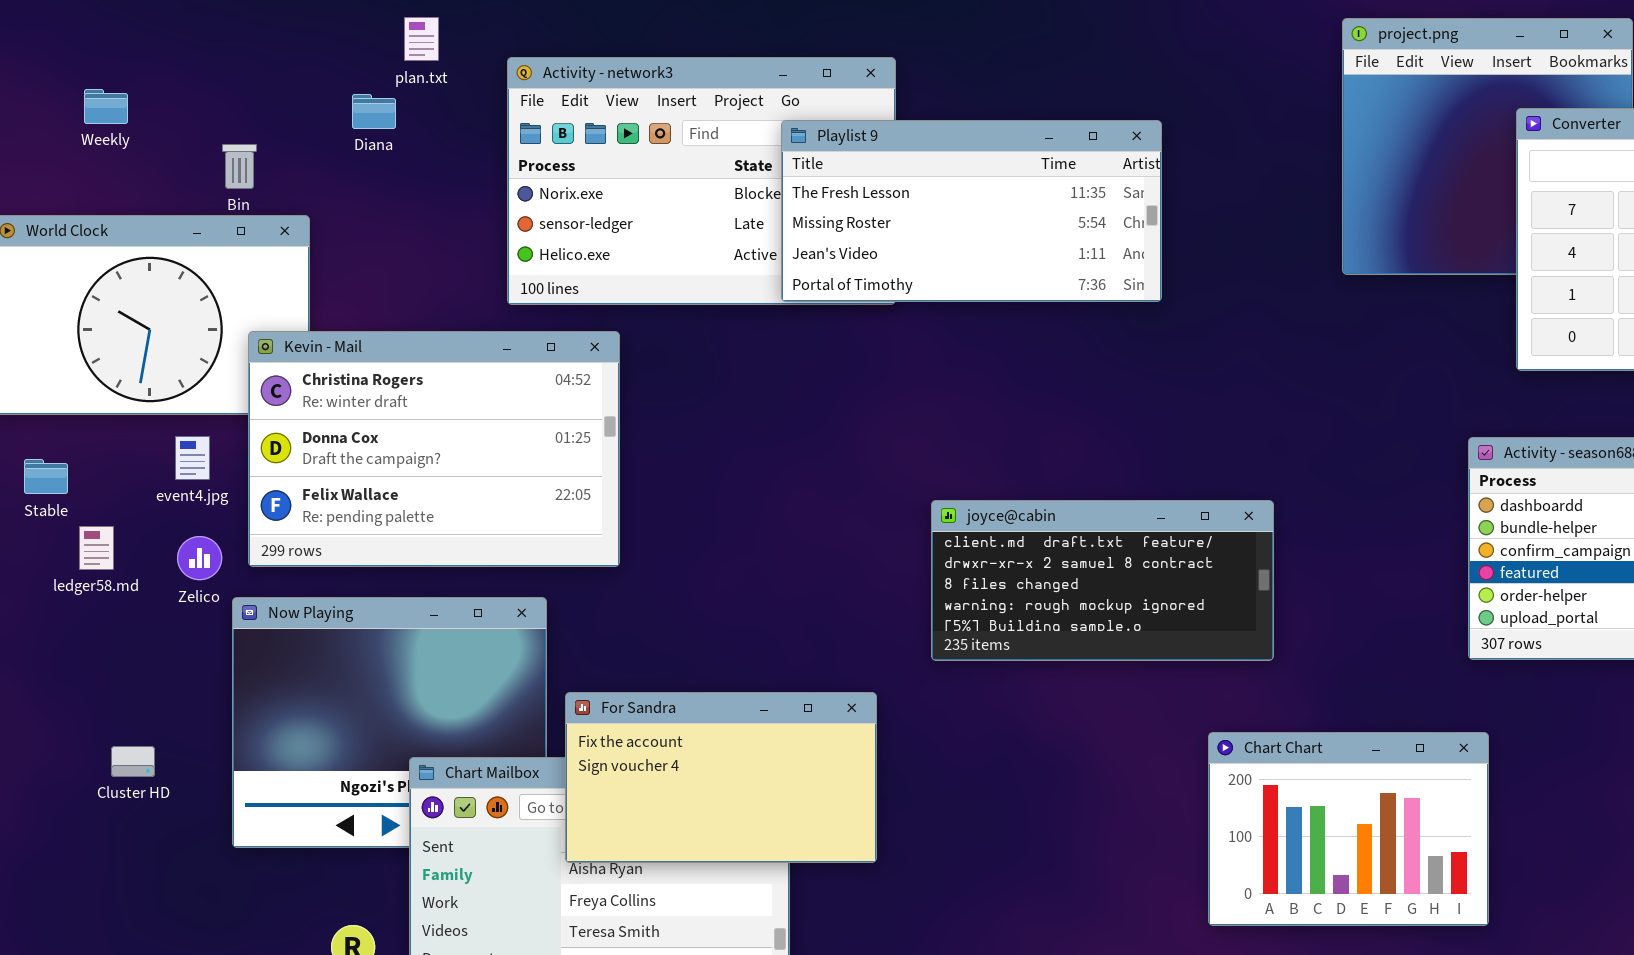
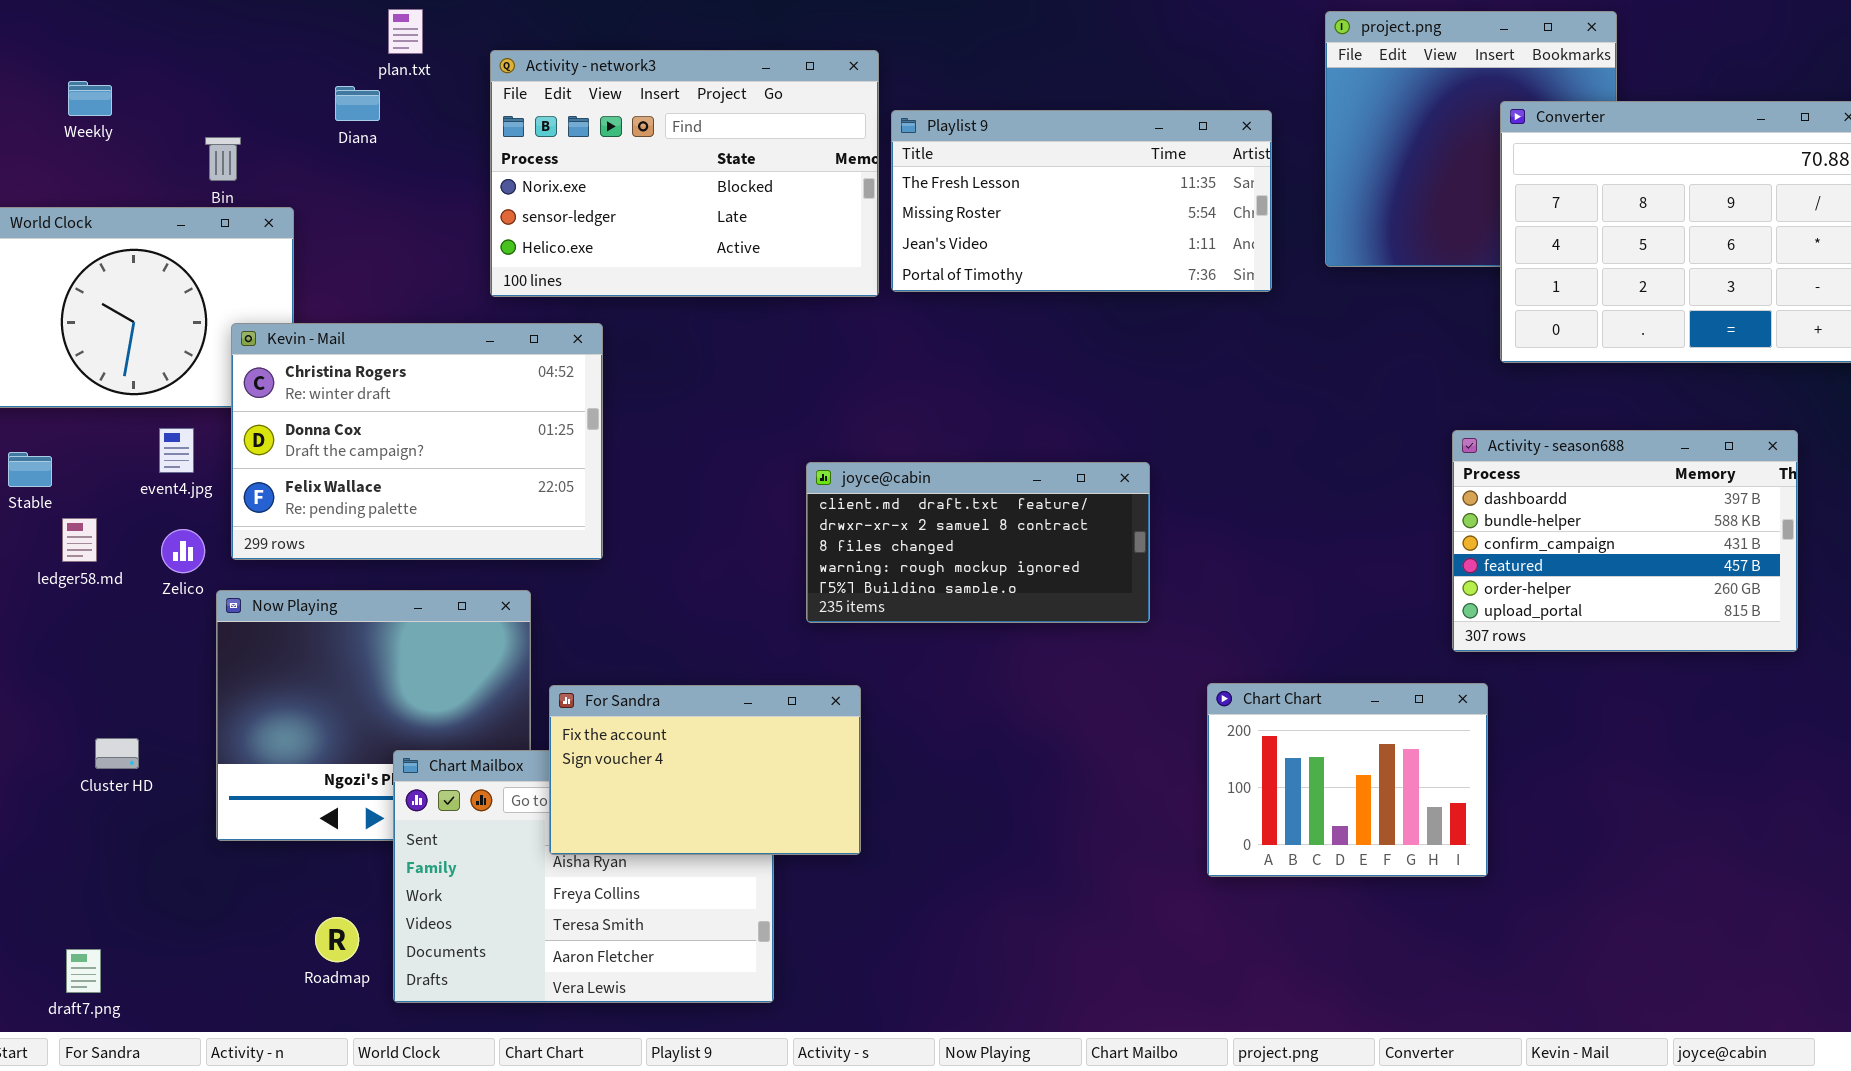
Playlist 9: [781,120,1162,302] -> [891,110,1272,292], moved
joyce@cabin: [931,500,1274,661] -> [806,462,1150,623], moved
Chart Chart: [1208,732,1489,926] -> [1207,683,1488,877], moved

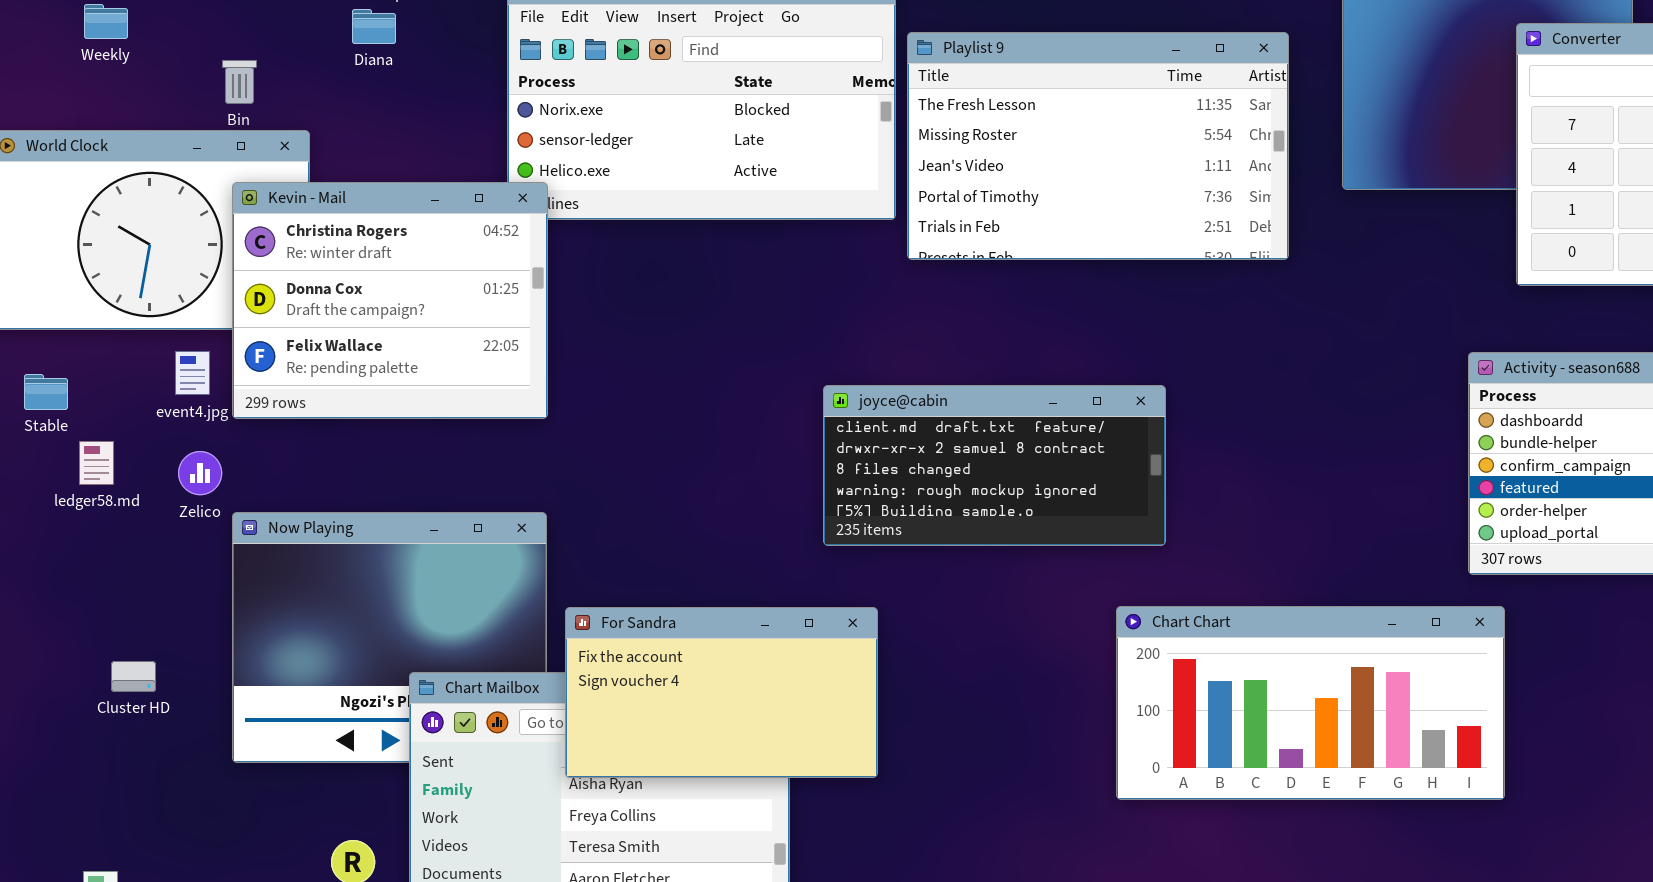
Playlist 9: [891,110,1272,292] -> [907,32,1289,260], resized
Kevin - Mail: [231,323,603,560] -> [232,182,548,419], moved, resized
Chart Chart: [1207,683,1488,877] -> [1116,606,1505,800], resized

